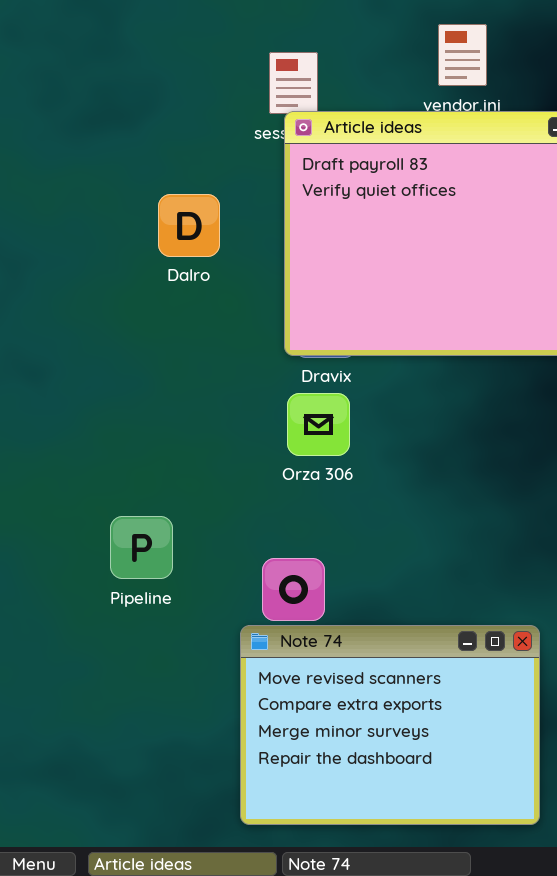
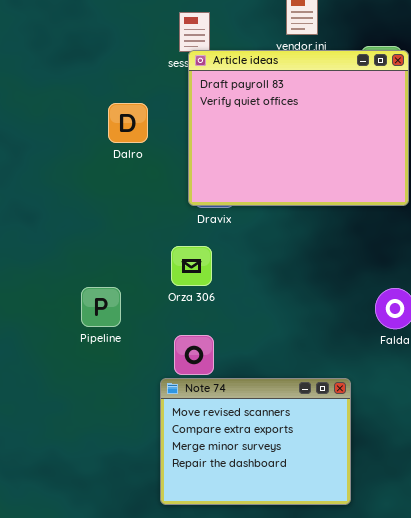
Orza 306: [287,393,350,456] -> [171,246,212,286], moved
Pipeline: [110,516,173,579] -> [81,287,121,327], moved

